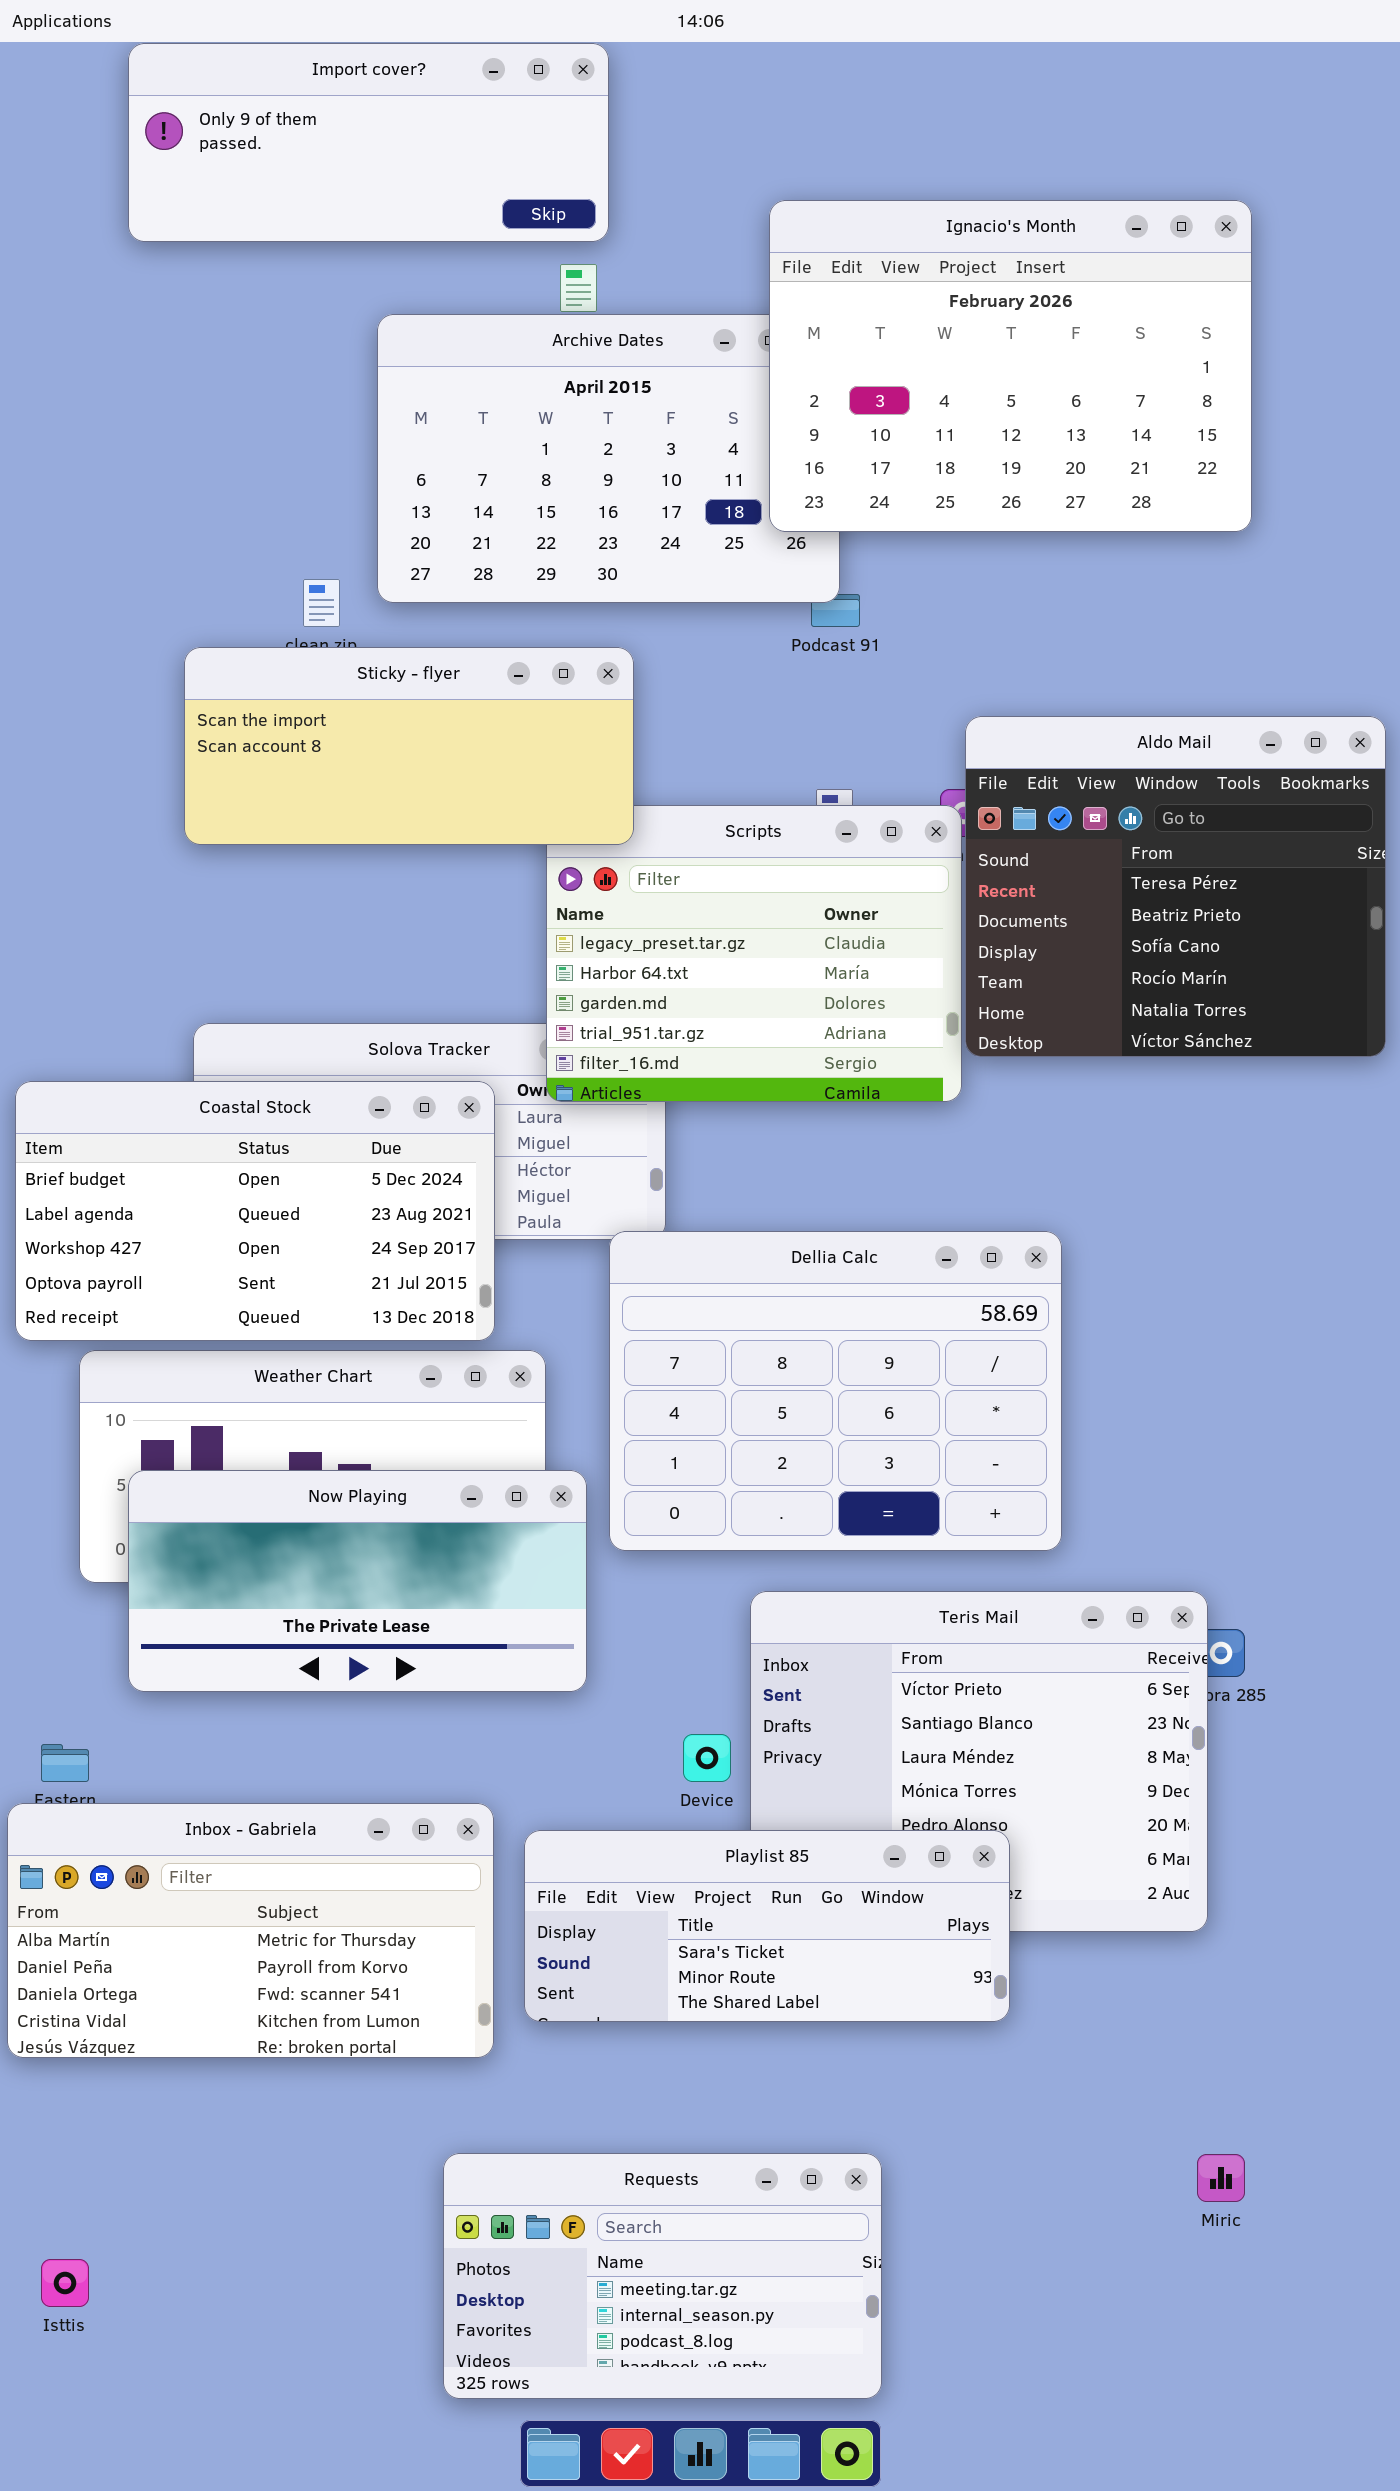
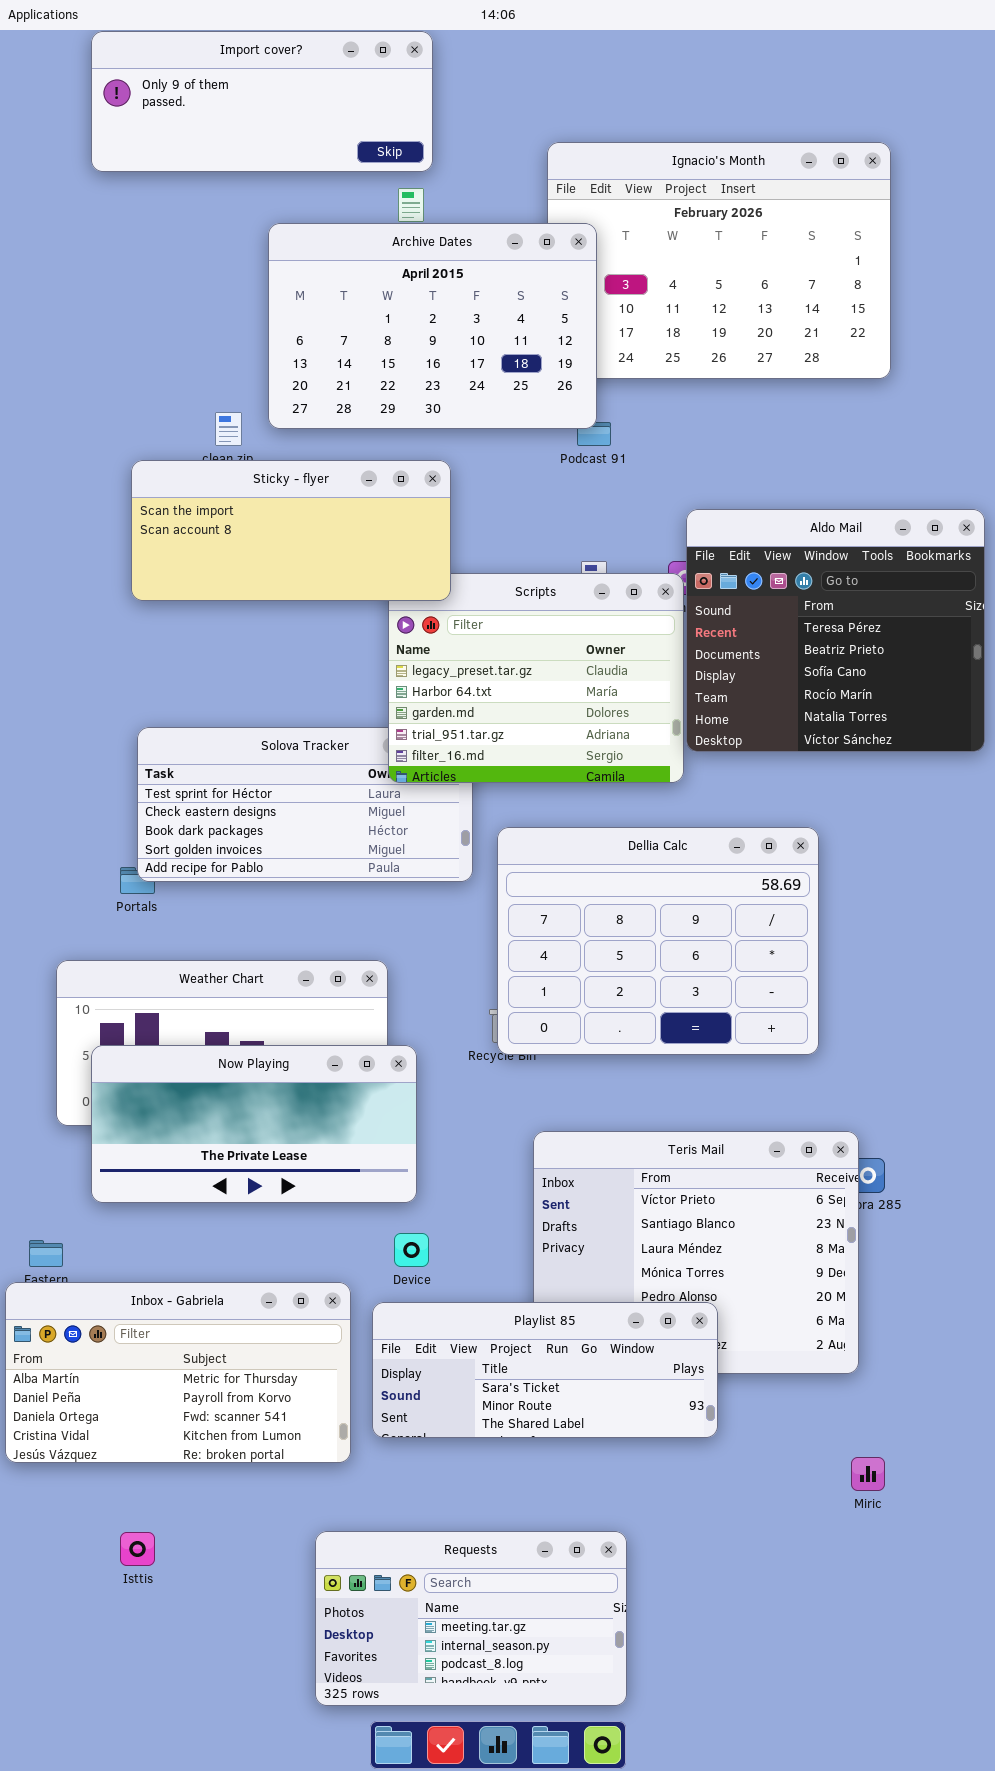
Archive Dates: [377,314,840,603] -> [268,223,597,429], raised
Coastal Stock: [15,1081,495,1341] -> none, closed
Dellia Calc: [609,1231,1062,1551] -> [497,827,819,1055], moved
Device: [683,1734,731,1782] -> [394,1233,429,1267], moved
Miric: [1197,2154,1245,2202] -> [851,1457,885,1491], moved
Isttis: [41,2259,89,2307] -> [120,1532,155,1566], moved

